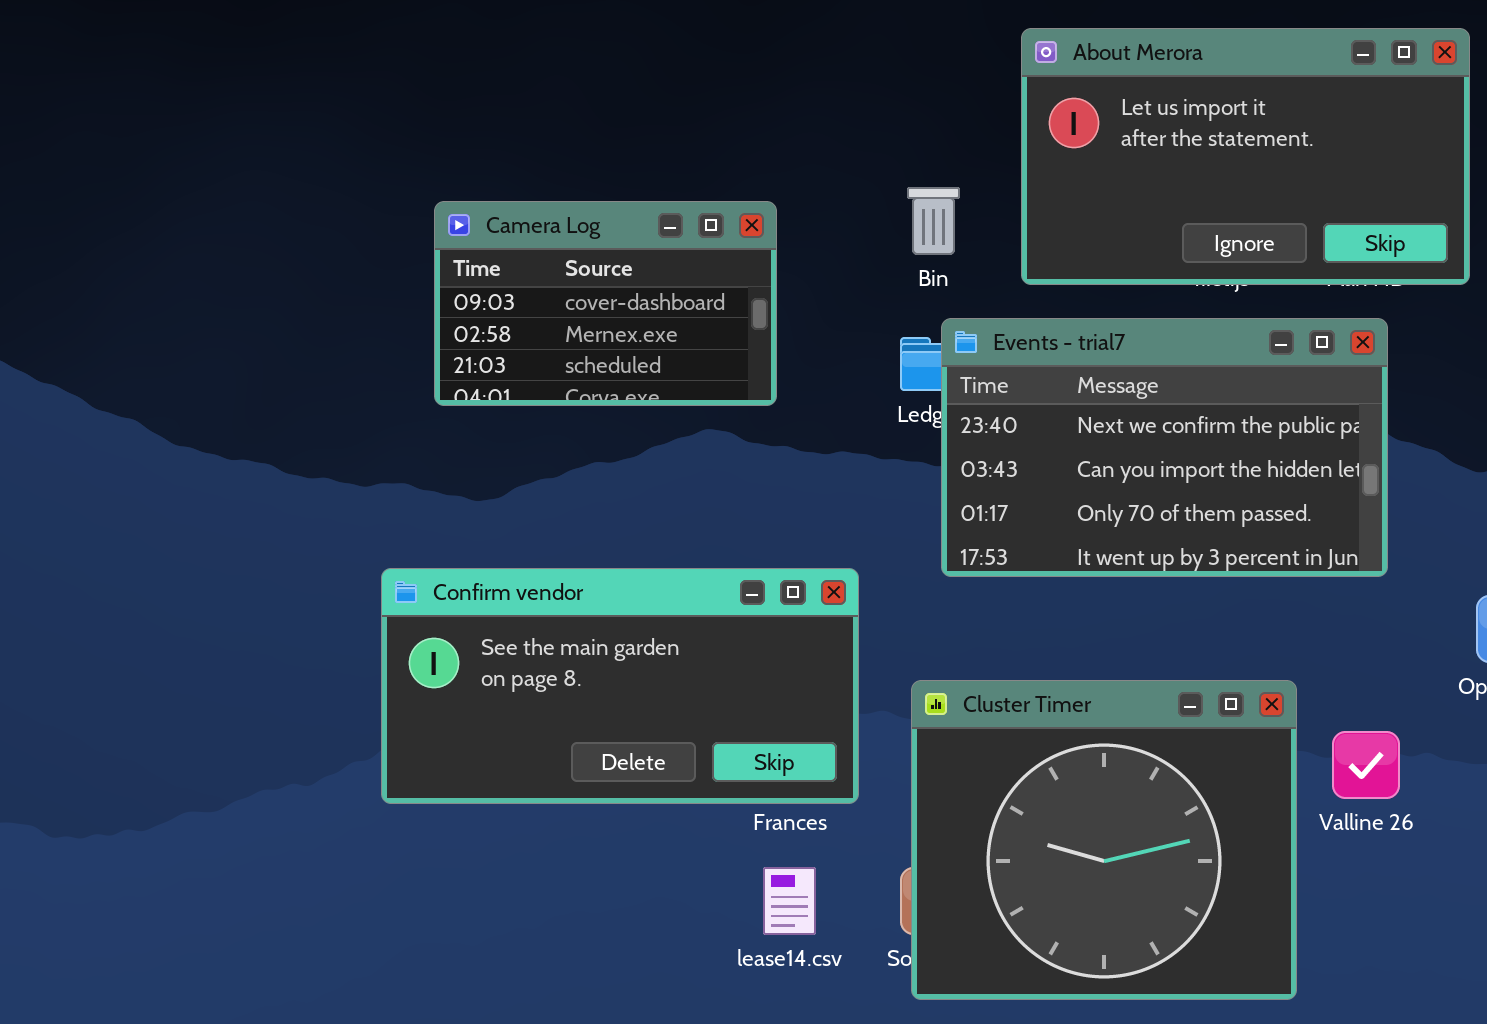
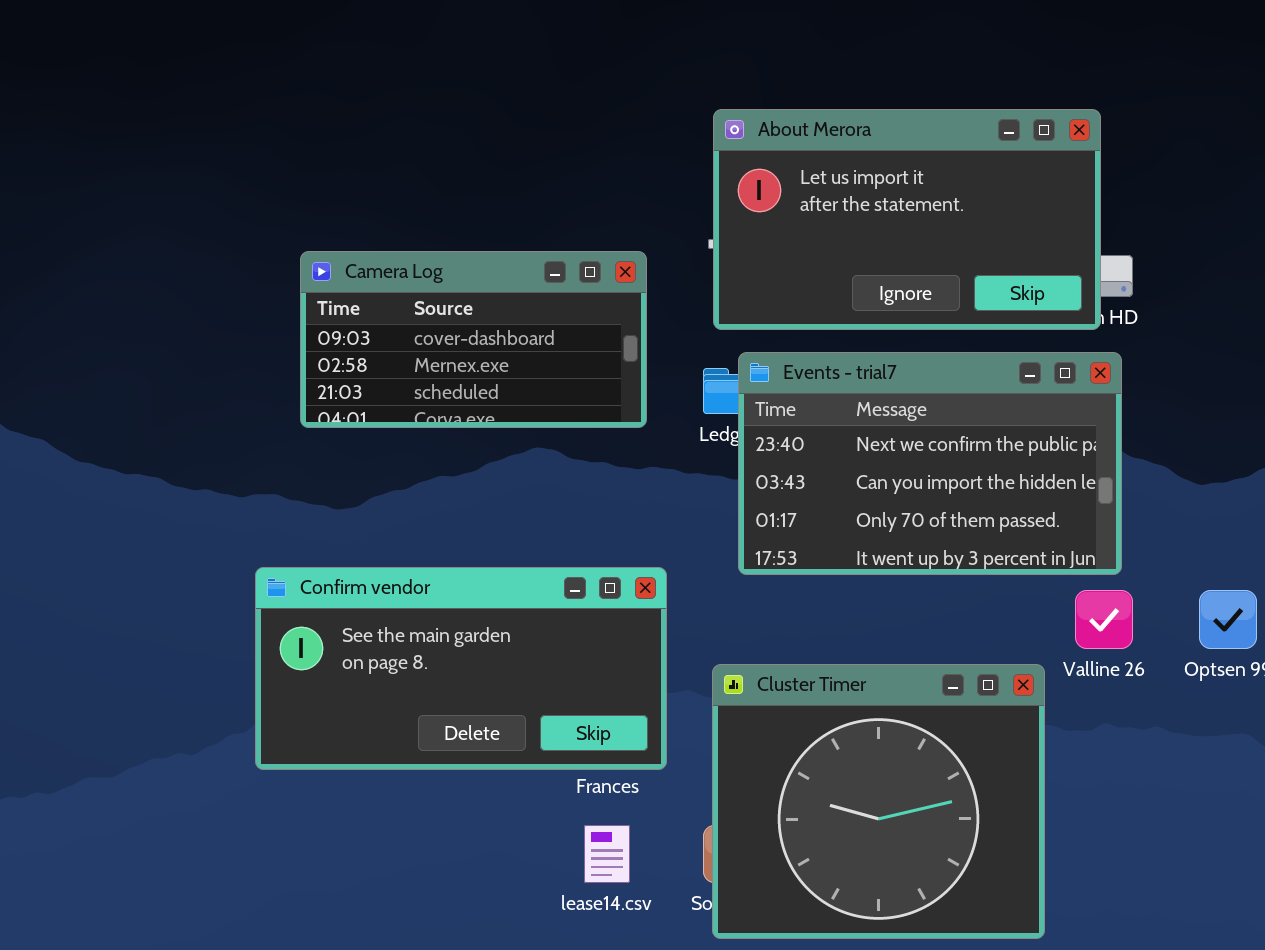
About Merora: [1021,28,1470,285] -> [713,109,1101,330], moved
Camera Log: [434,201,777,406] -> [300,251,647,428], resized
Valline 26: [1332,731,1400,799] -> [1075,590,1133,649], moved

